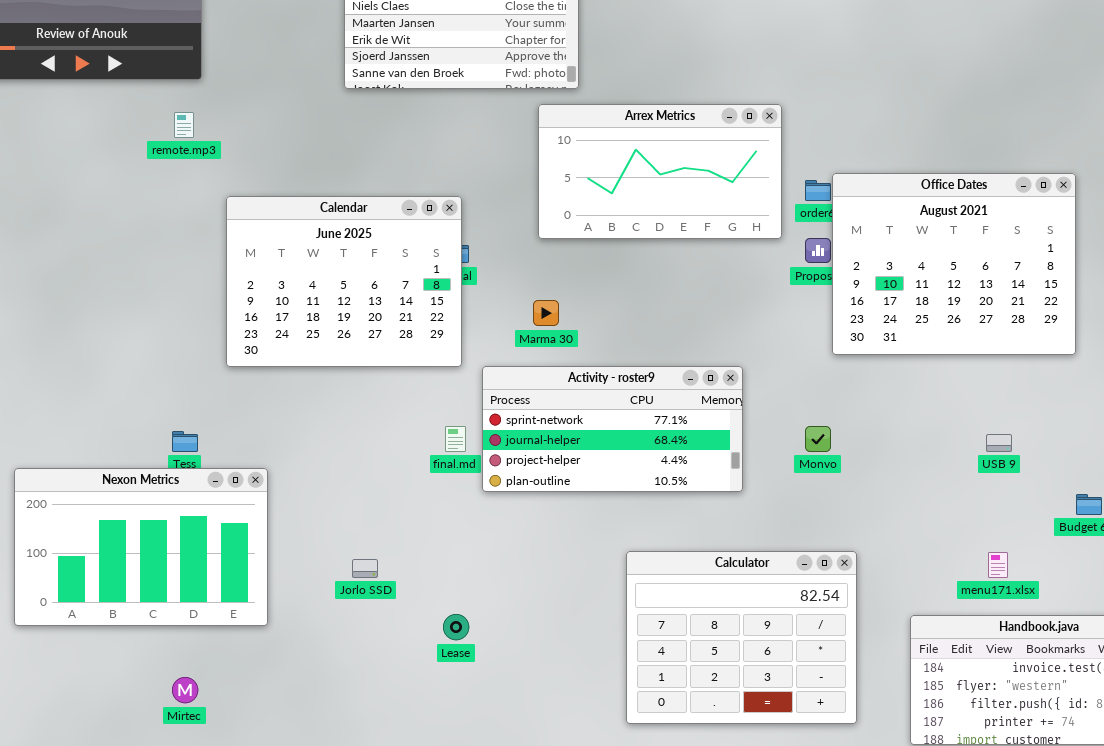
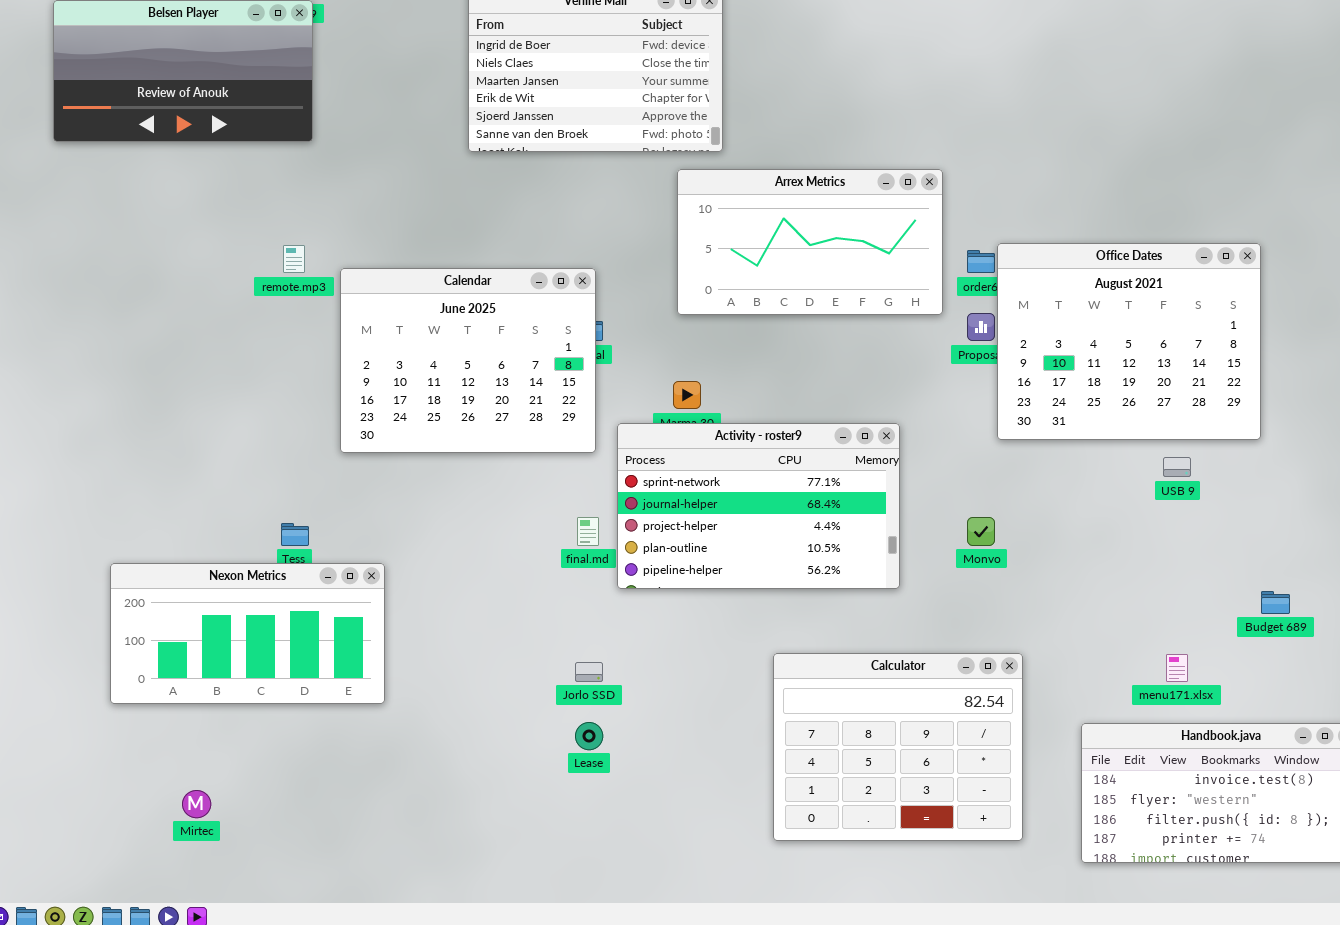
remote.mp3: [174,112,194,138] -> [283,245,305,273], moved
Activity - roster9: [482,366,743,492] -> [617,423,900,589], resized
USB 9: [986,434,1012,452] -> [1163,457,1191,477], moved
Nexon Metrics: [14,468,268,626] -> [110,563,385,704], resized
Jorlo SSD: [352,559,378,578] -> [575,662,603,682], moved
Mirtec: [172,677,198,703] -> [182,790,211,818], moved

